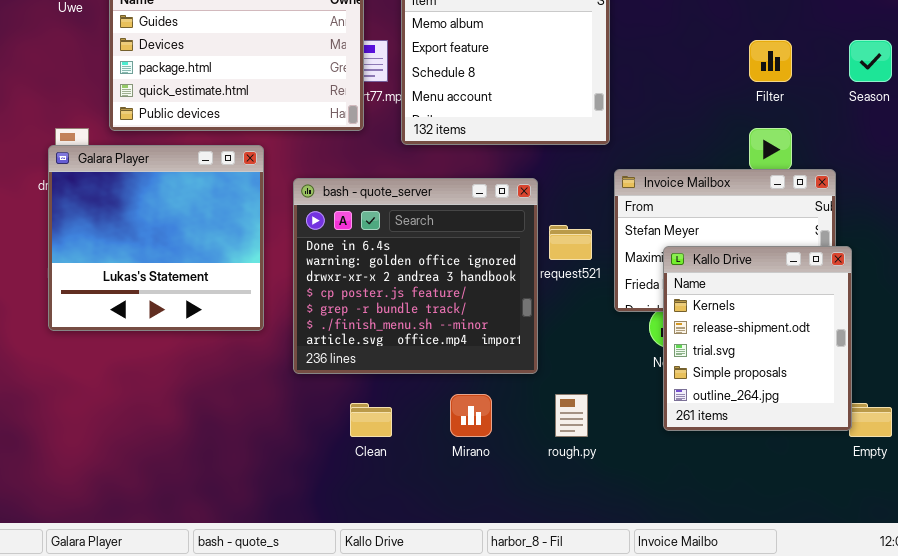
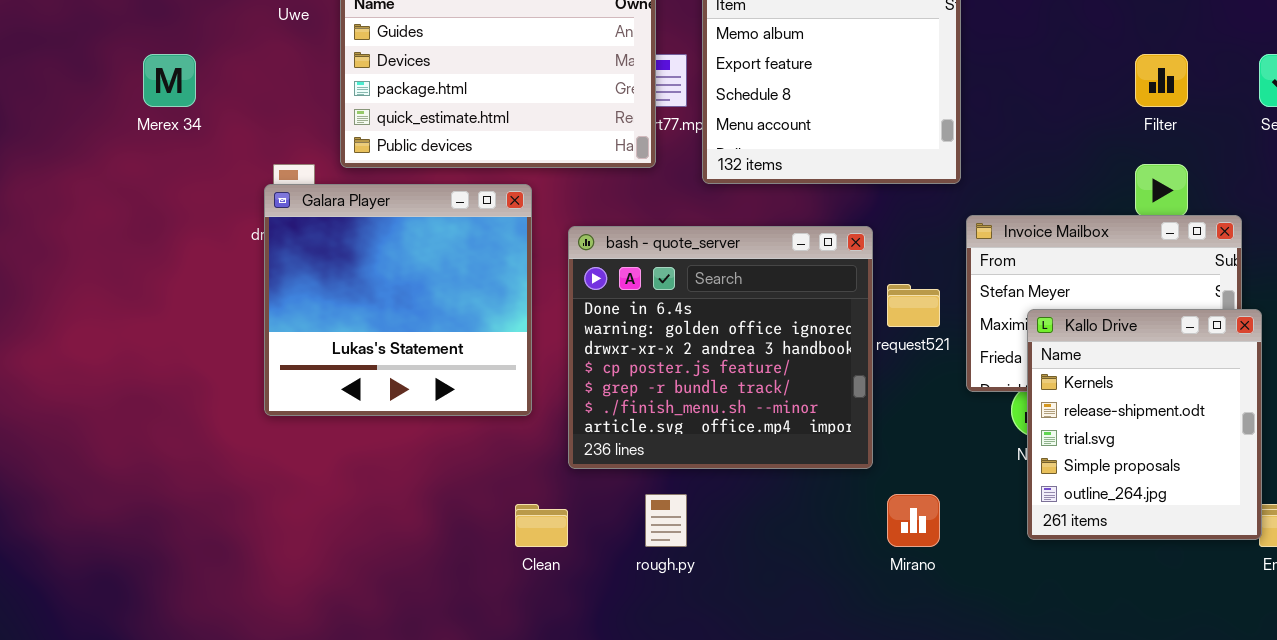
Mirano: [450,394,492,437] -> [887,494,940,547], moved
rough.py: [555,394,588,437] -> [645,494,687,547], moved
Clean: [350,403,392,437] -> [515,504,568,547], moved

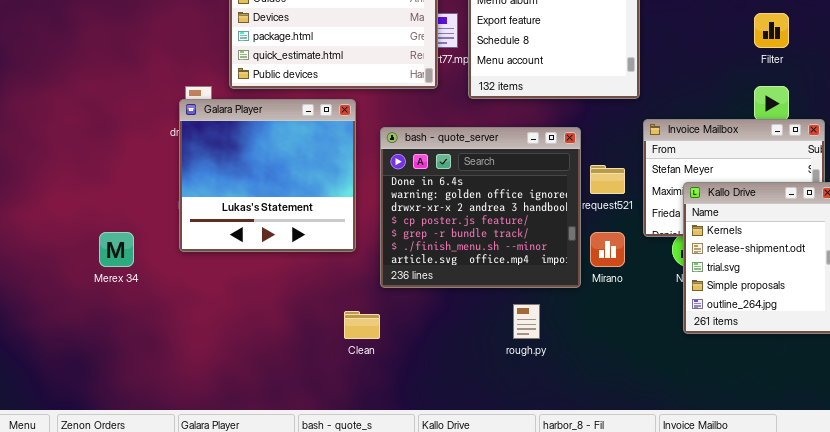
Merex 34: [143,54,196,107] -> [99,232,134,267], moved
rough.py: [645,494,687,547] -> [513,304,540,339], moved
Mirano: [887,494,940,547] -> [590,232,625,267], moved

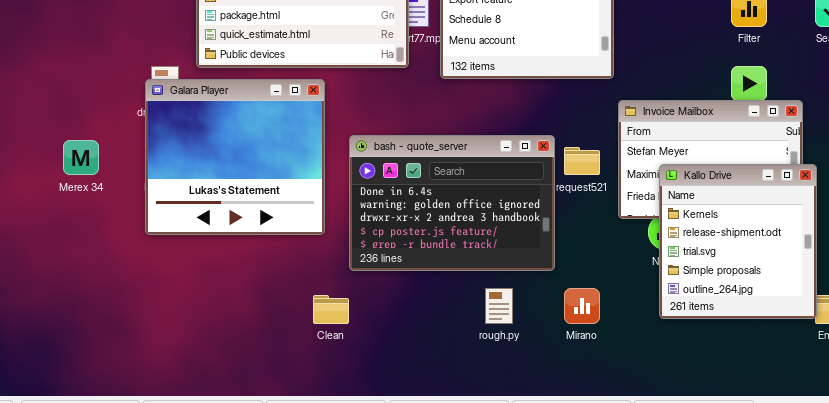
bash - quote_server: [380,127,581,288] -> [349,135,555,271], resized
Merex 34: [99,232,134,267] -> [63,140,99,175], moved
Mirano: [590,232,625,267] -> [564,288,600,324], moved

